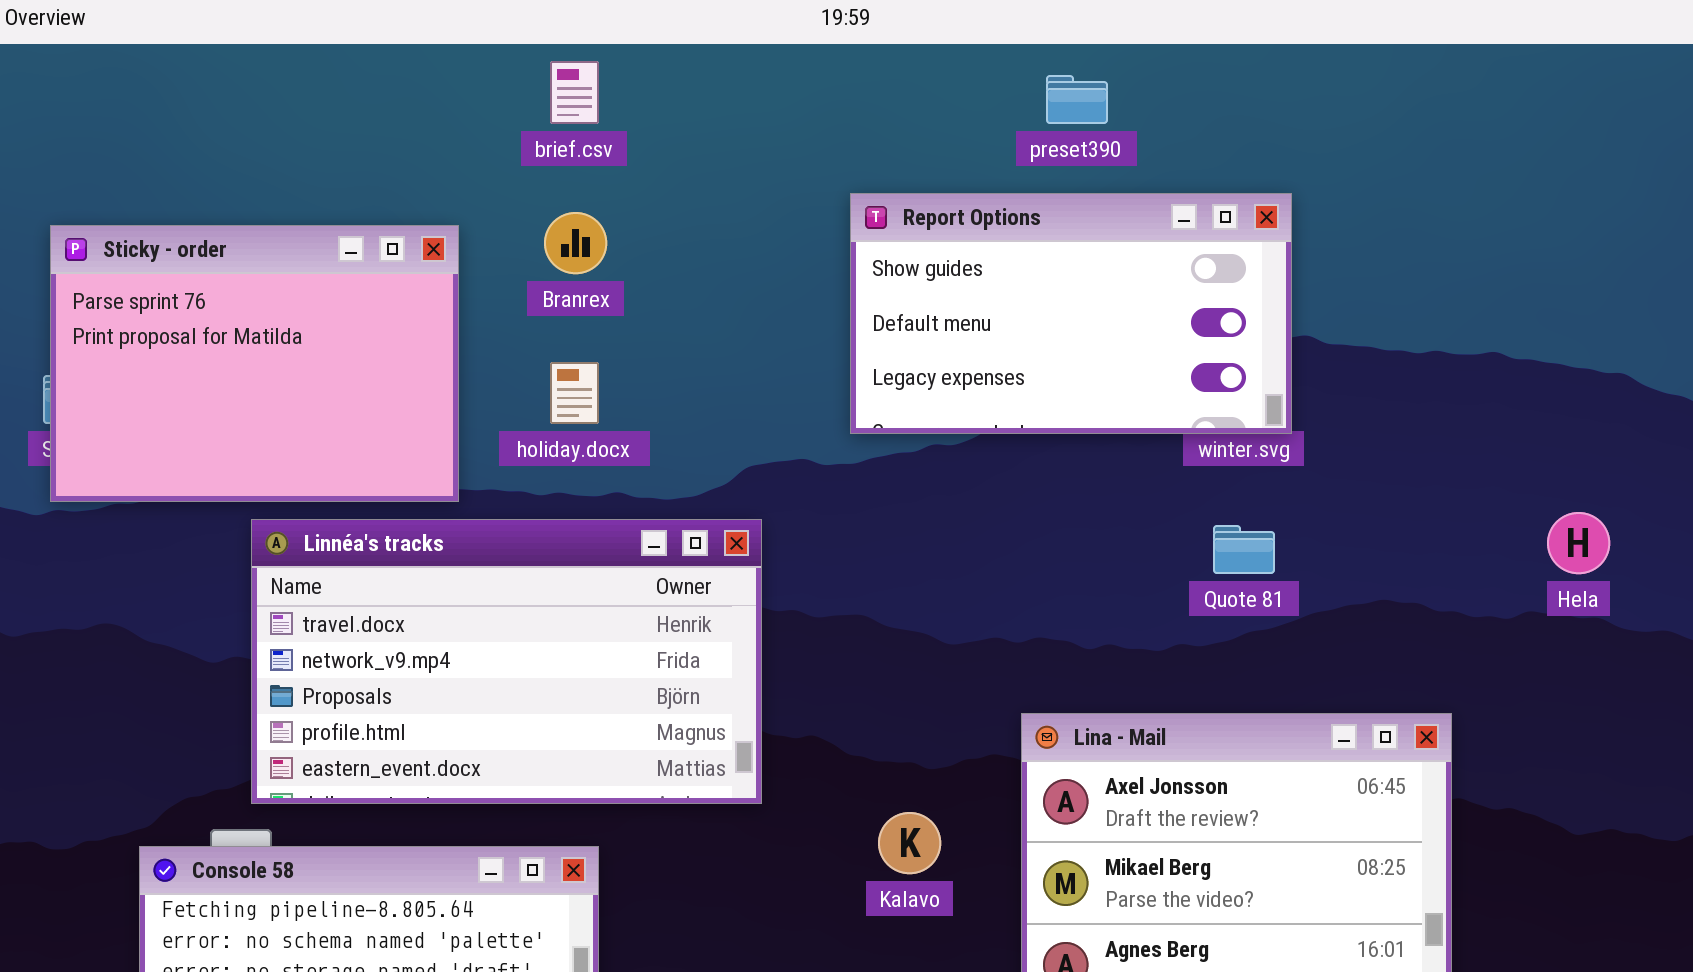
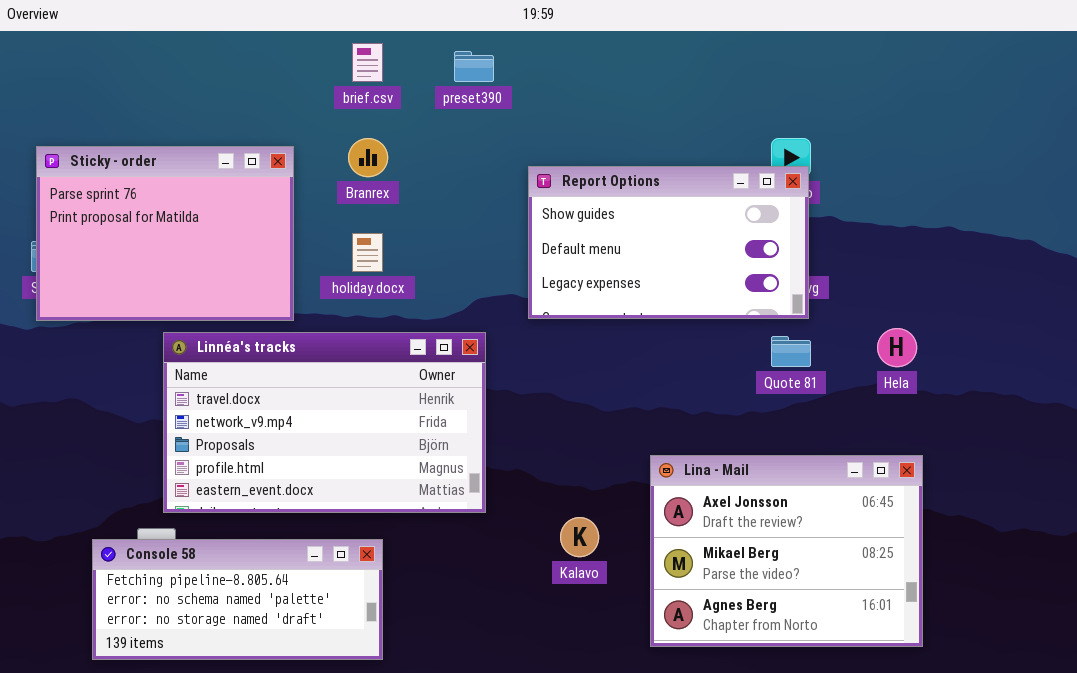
preset390: [1046,75,1108,124] -> [454,51,494,82], moved
Report Options: [850,193,1292,434] -> [528,166,809,319], moved
Hela: [1547,512,1610,574] -> [877,328,917,367], moved

